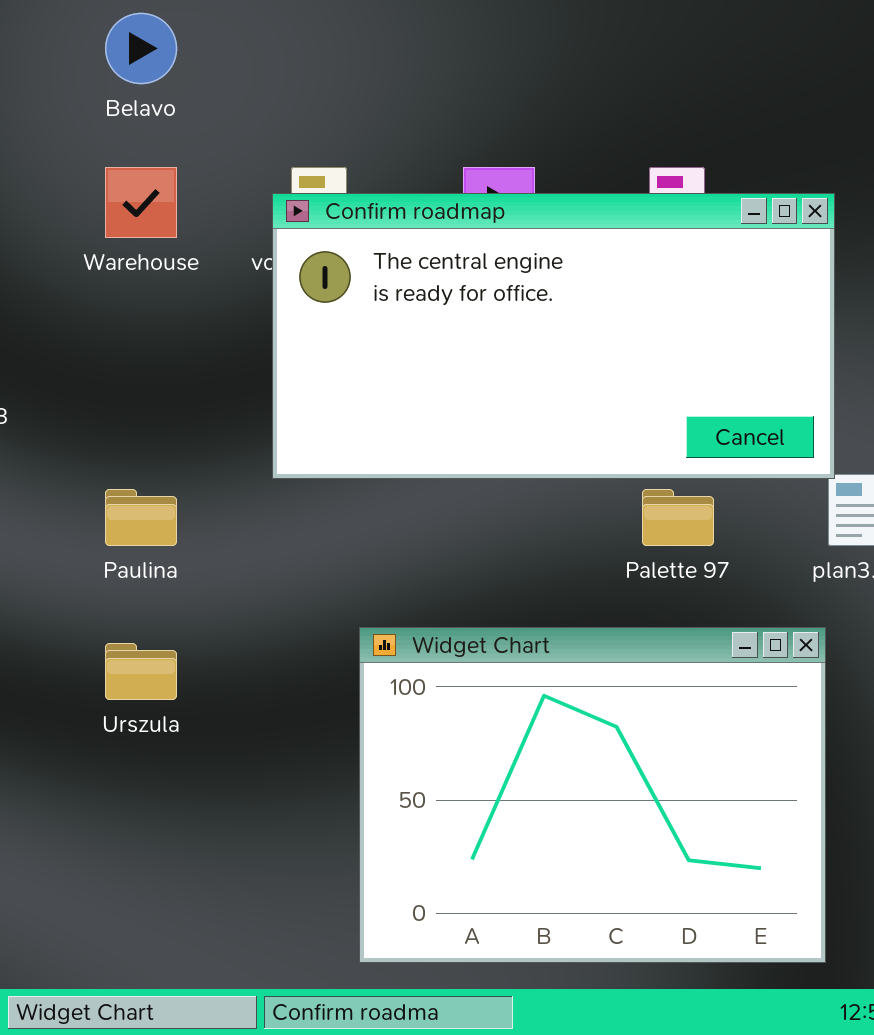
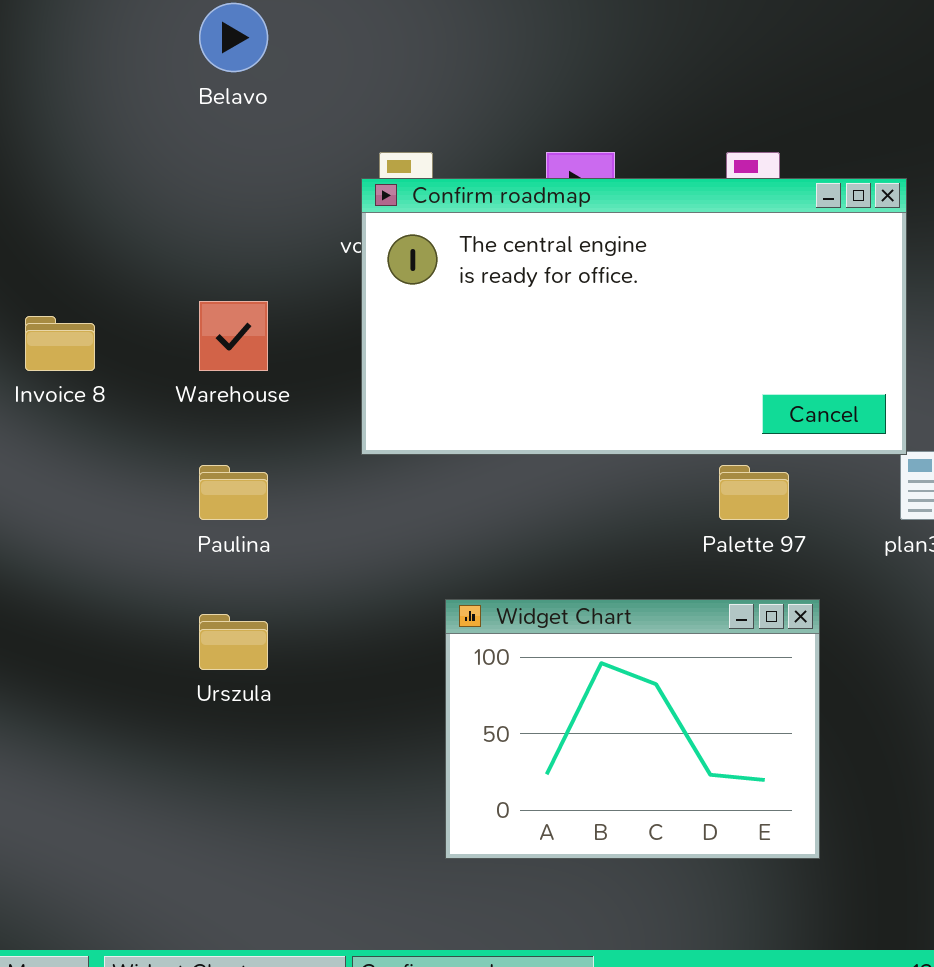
Warehouse: [105,167,177,238] -> [199,301,268,371], moved
Widget Chart: [359,627,826,963] -> [445,599,820,859], resized

